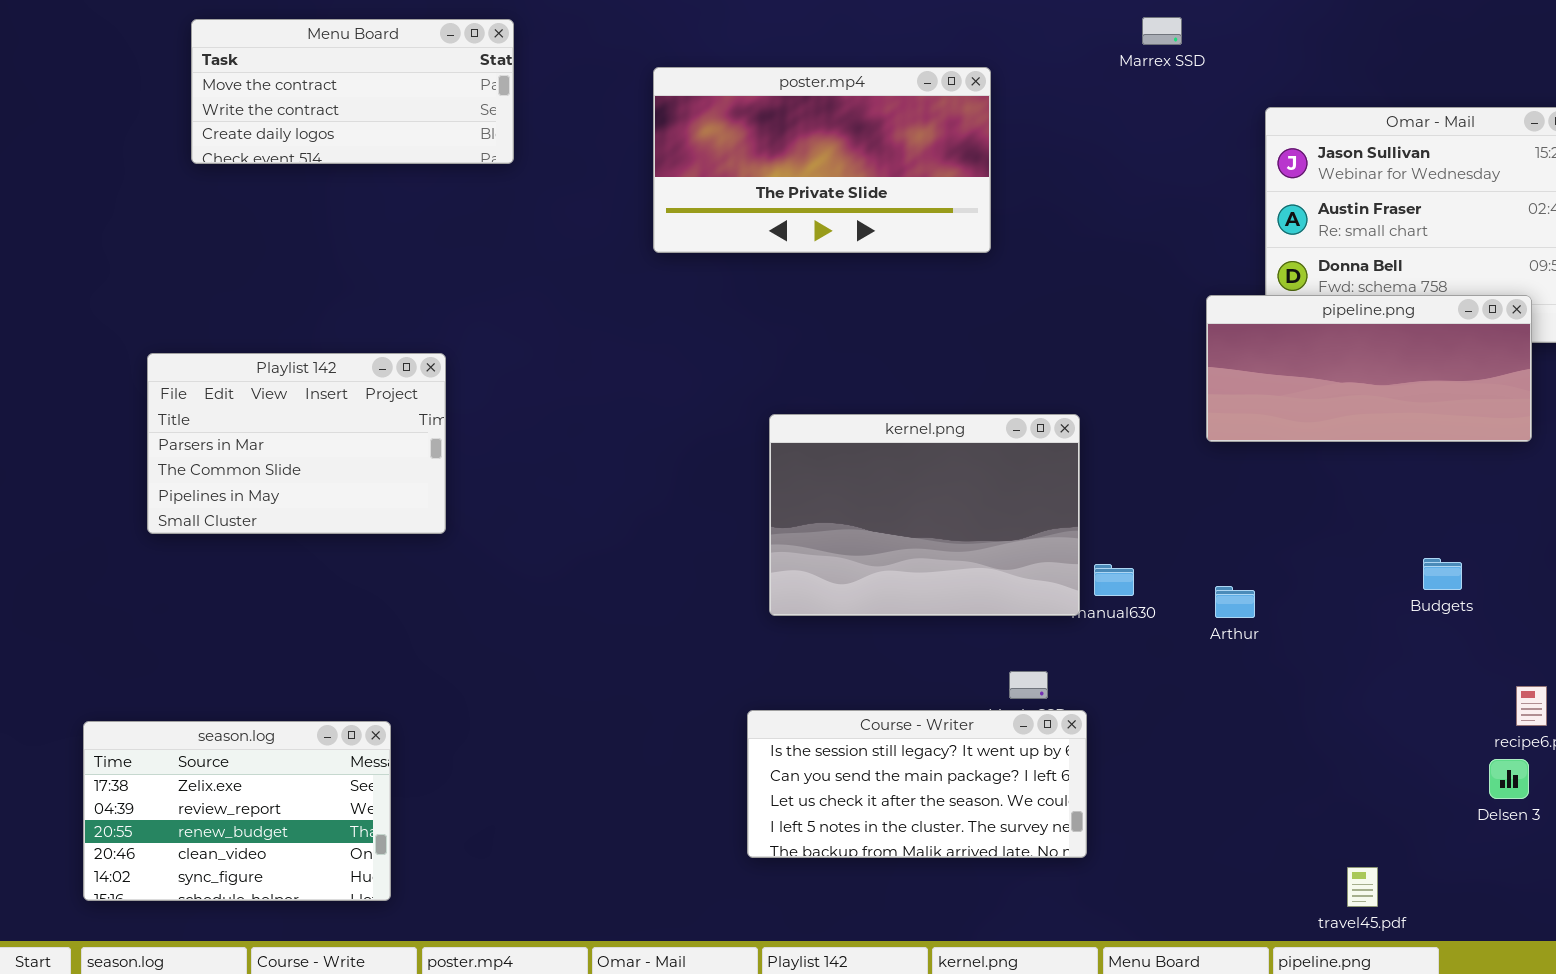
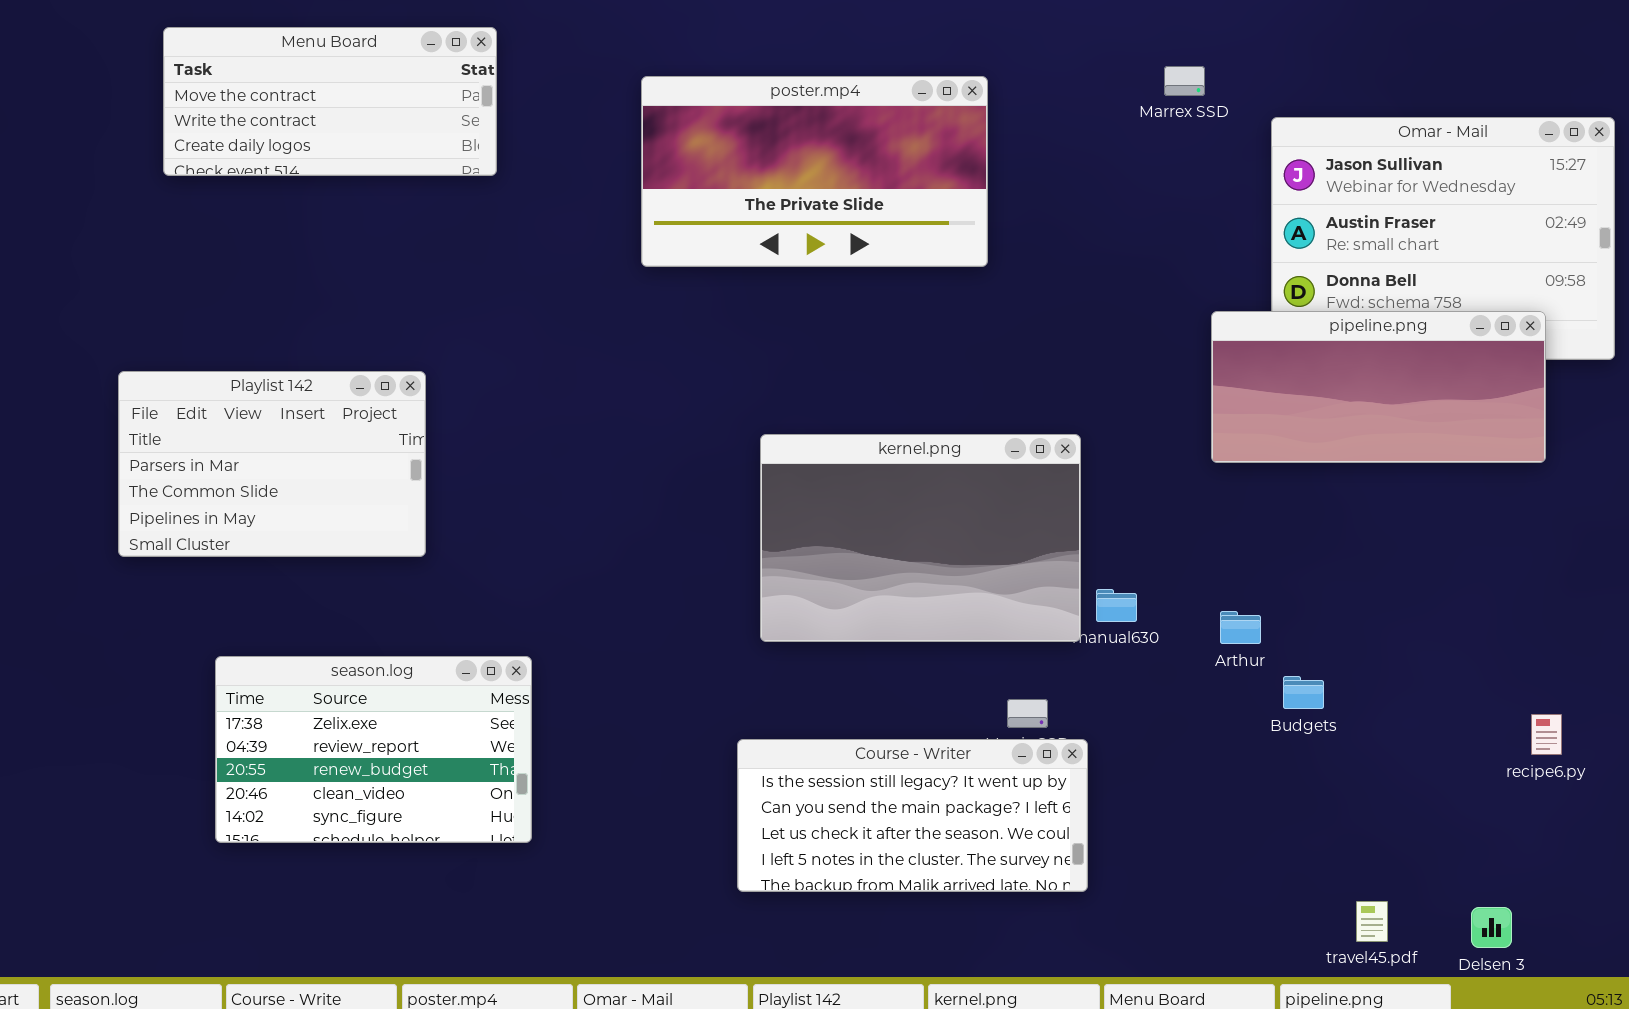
Marrex SSD: [1142,17,1182,45] -> [1164,66,1205,96], moved
Budgets: [1423,558,1462,590] -> [1283,676,1324,709], moved
season.log: [83,721,391,901] -> [215,656,532,843], moved
Delsen 3: [1489,759,1529,799] -> [1471,907,1512,948], moved

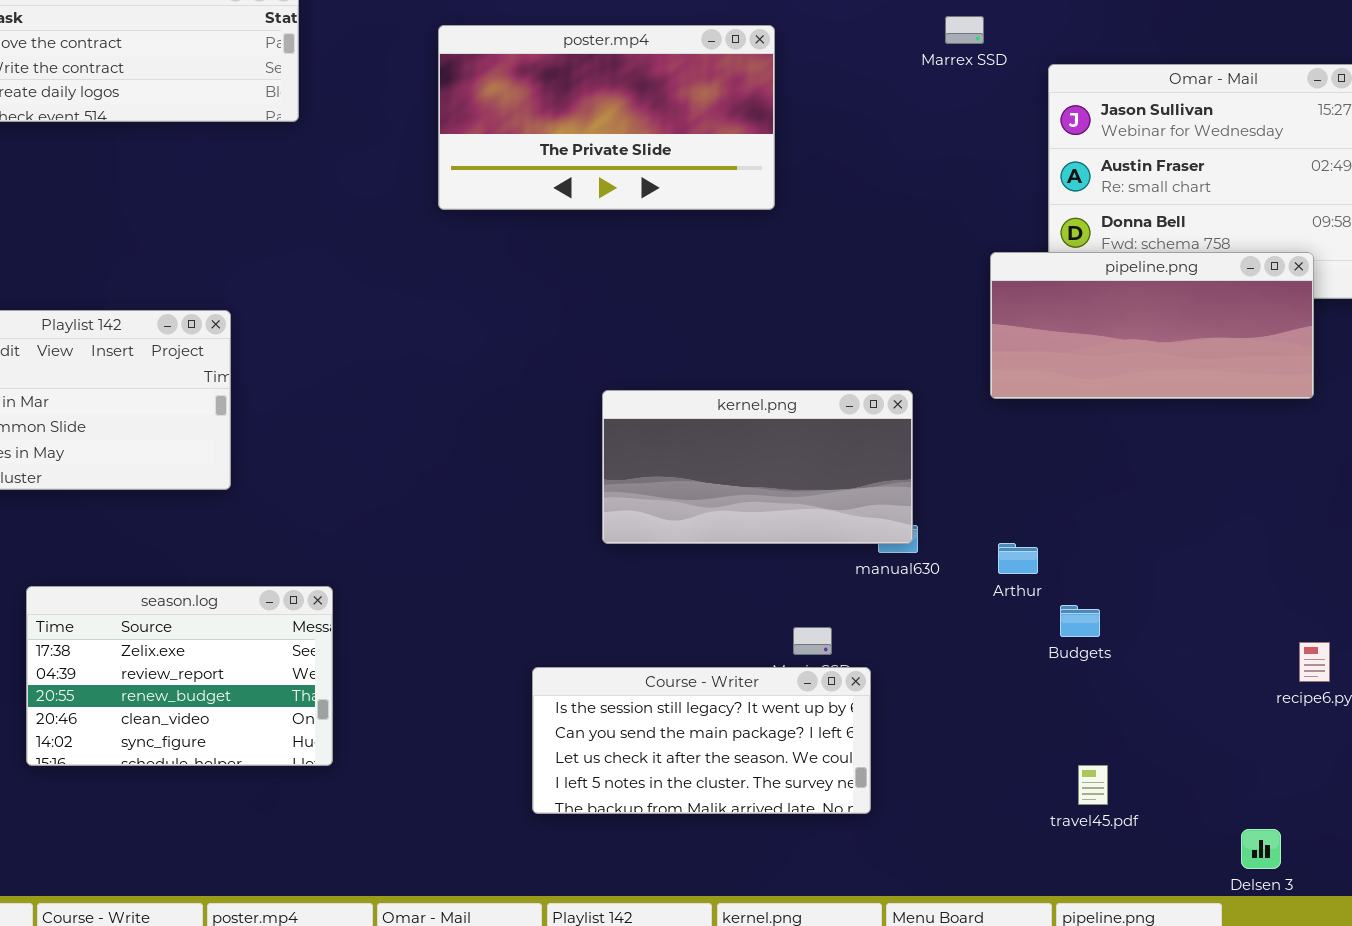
kernel.png: [760,434,1081,642] -> [602,390,913,544], moved, resized
travel45.pdf: [1356,901,1388,942] -> [1078,765,1108,805], moved

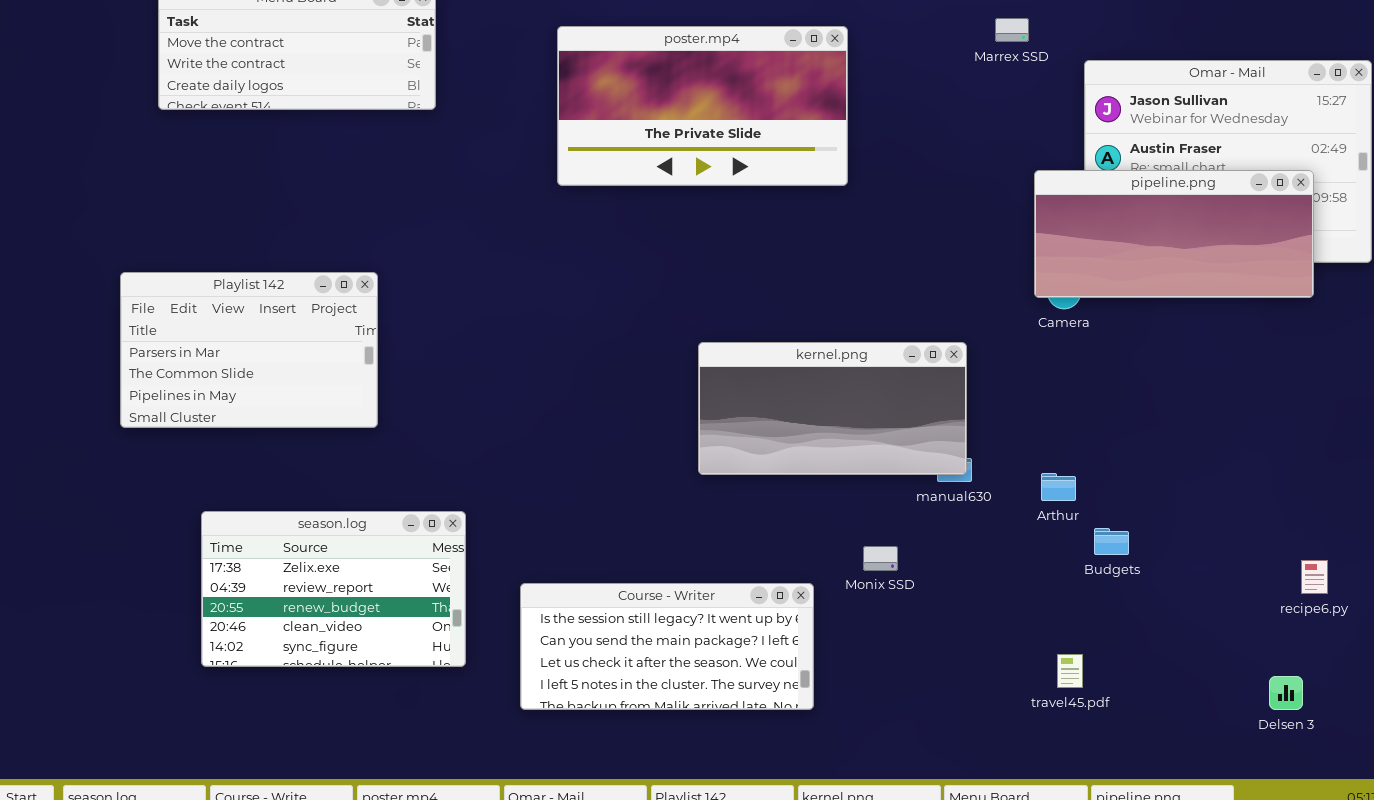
pipeline.png: [990,252,1314,399] -> [1034,170,1314,298], moved
Course - Writer: [532,667,871,814] -> [520,583,814,710], moved
travel45.pdf: [1078,765,1108,805] -> [1057,654,1083,688], moved
Delsen 3: [1241,829,1281,869] -> [1269,676,1303,710], moved

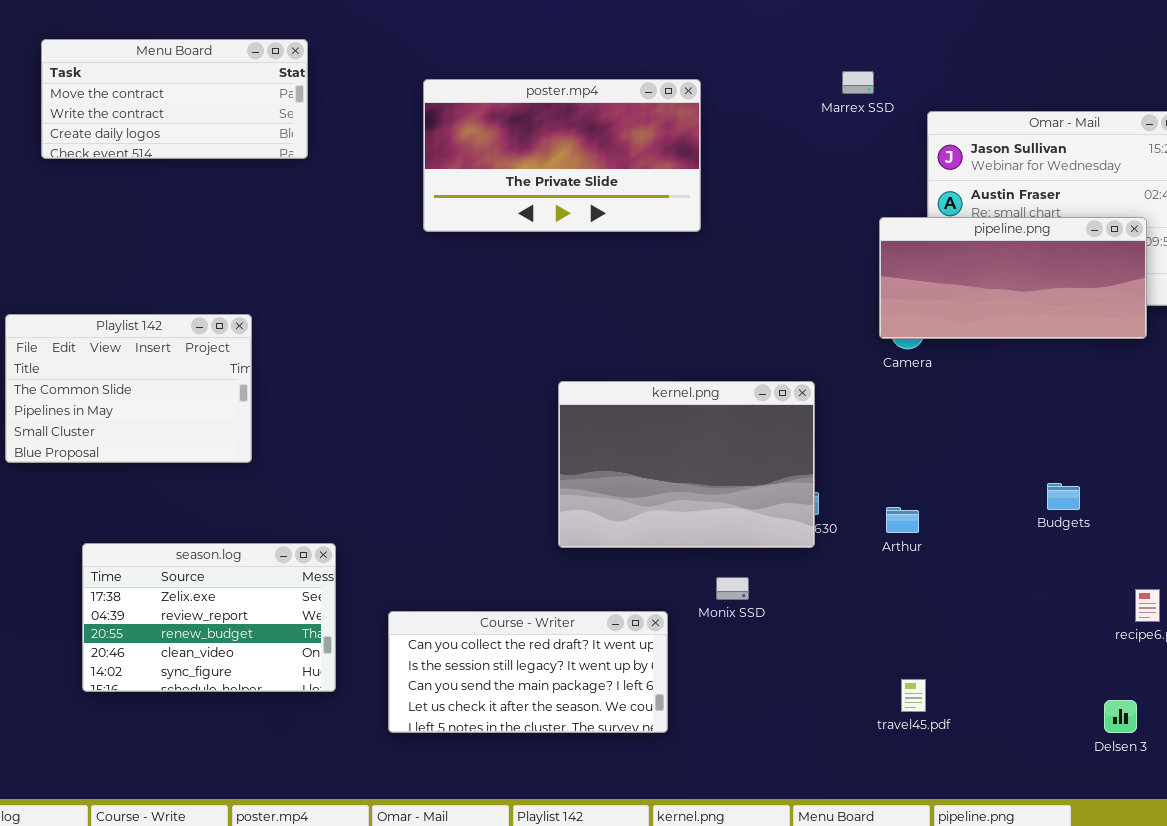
Playlist 142: [120,272,378,428] -> [5,314,252,463], scrolled down 1 row
kernel.png: [698,342,967,475] -> [558,381,815,548], resized
Budgets: [1094,528,1129,555] -> [1047,483,1080,510], moved
Course - Writer: [520,583,814,710] -> [388,611,668,733], scrolled up 1 row

